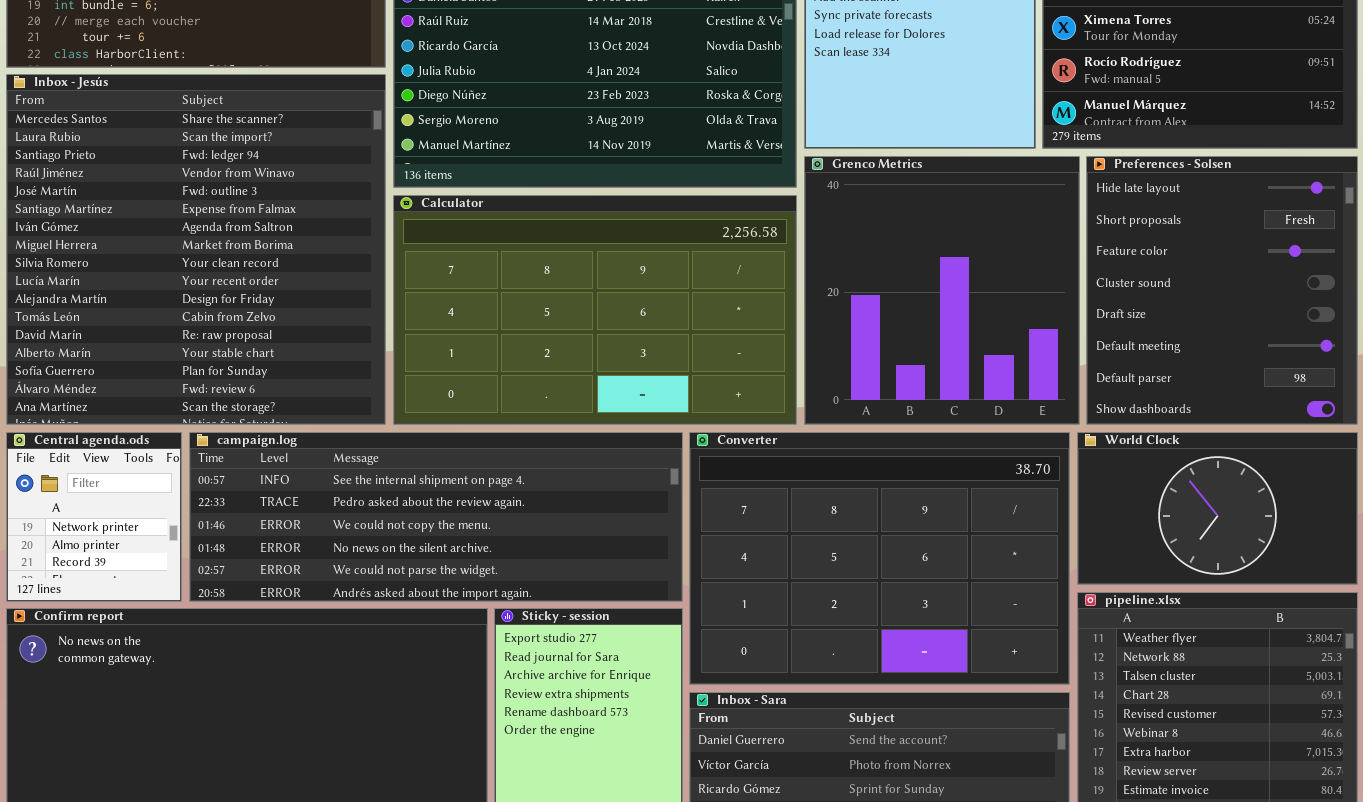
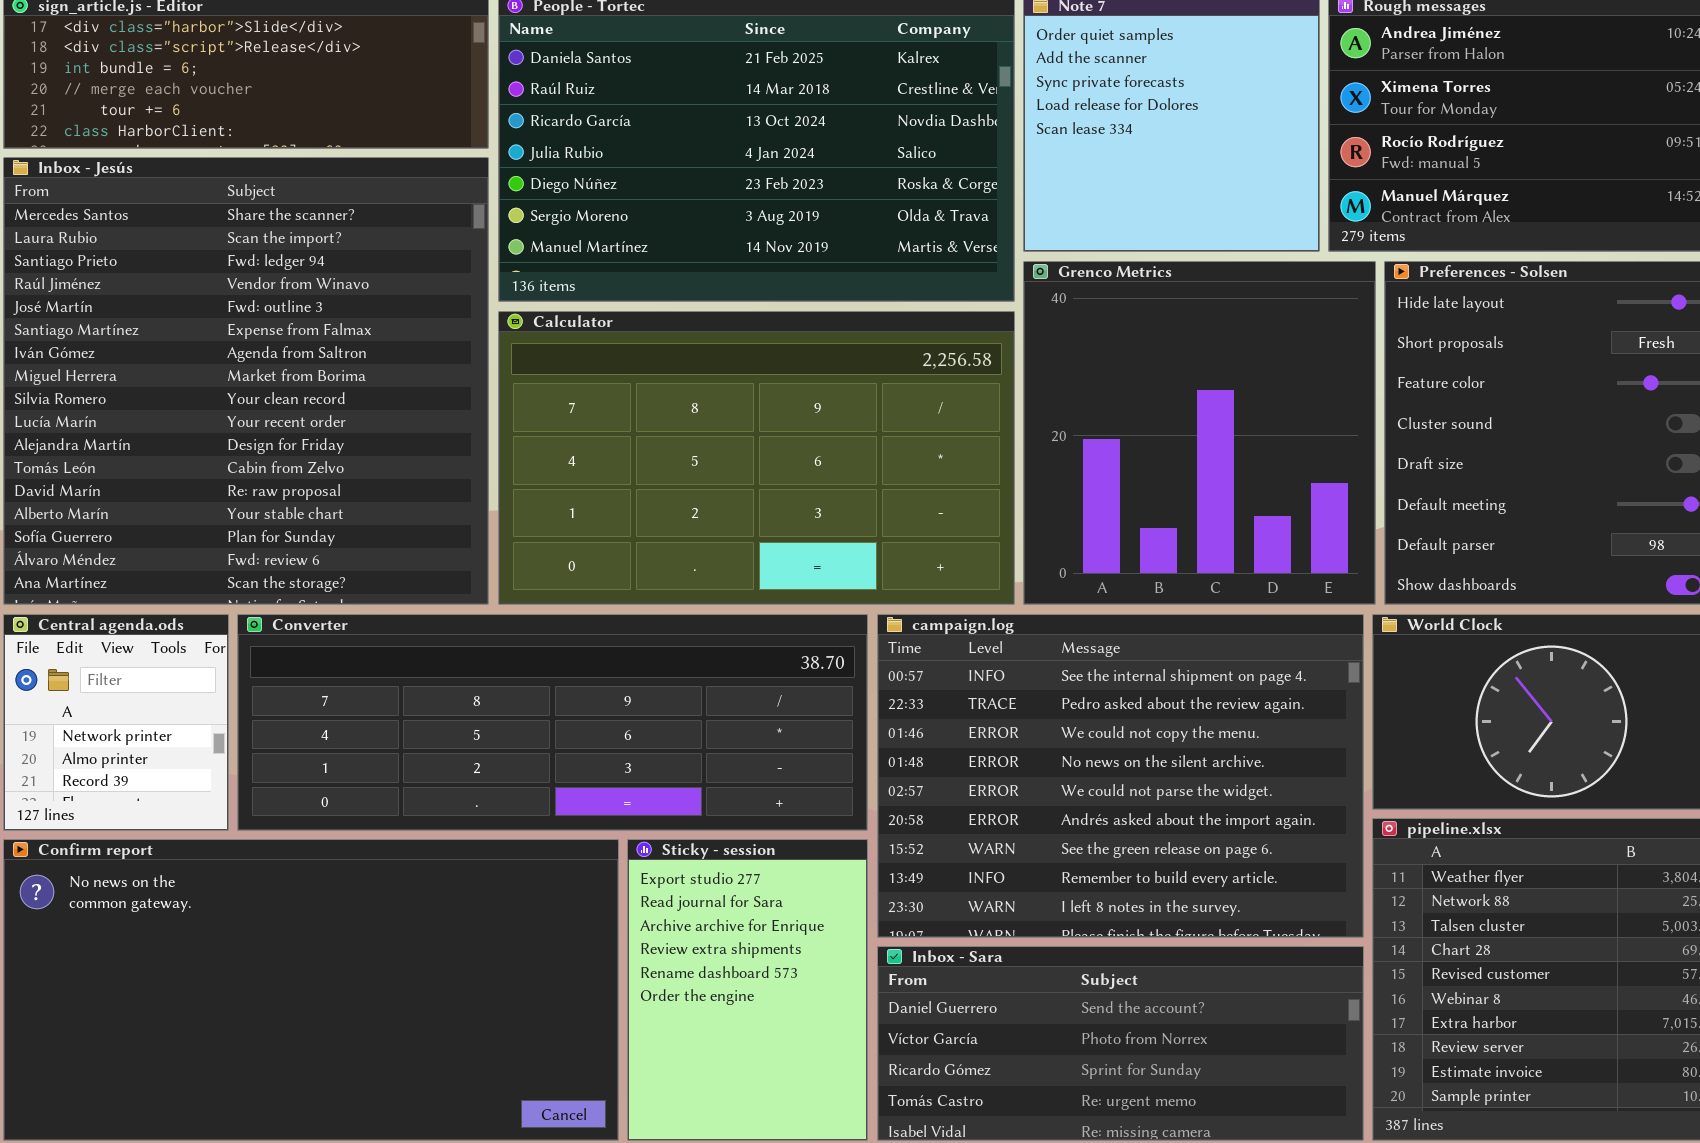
campaign.log: [189,432,683,602] -> [877,614,1364,938], moved, resized
Converter: [689,432,1070,685] -> [237,614,868,831], moved, resized

